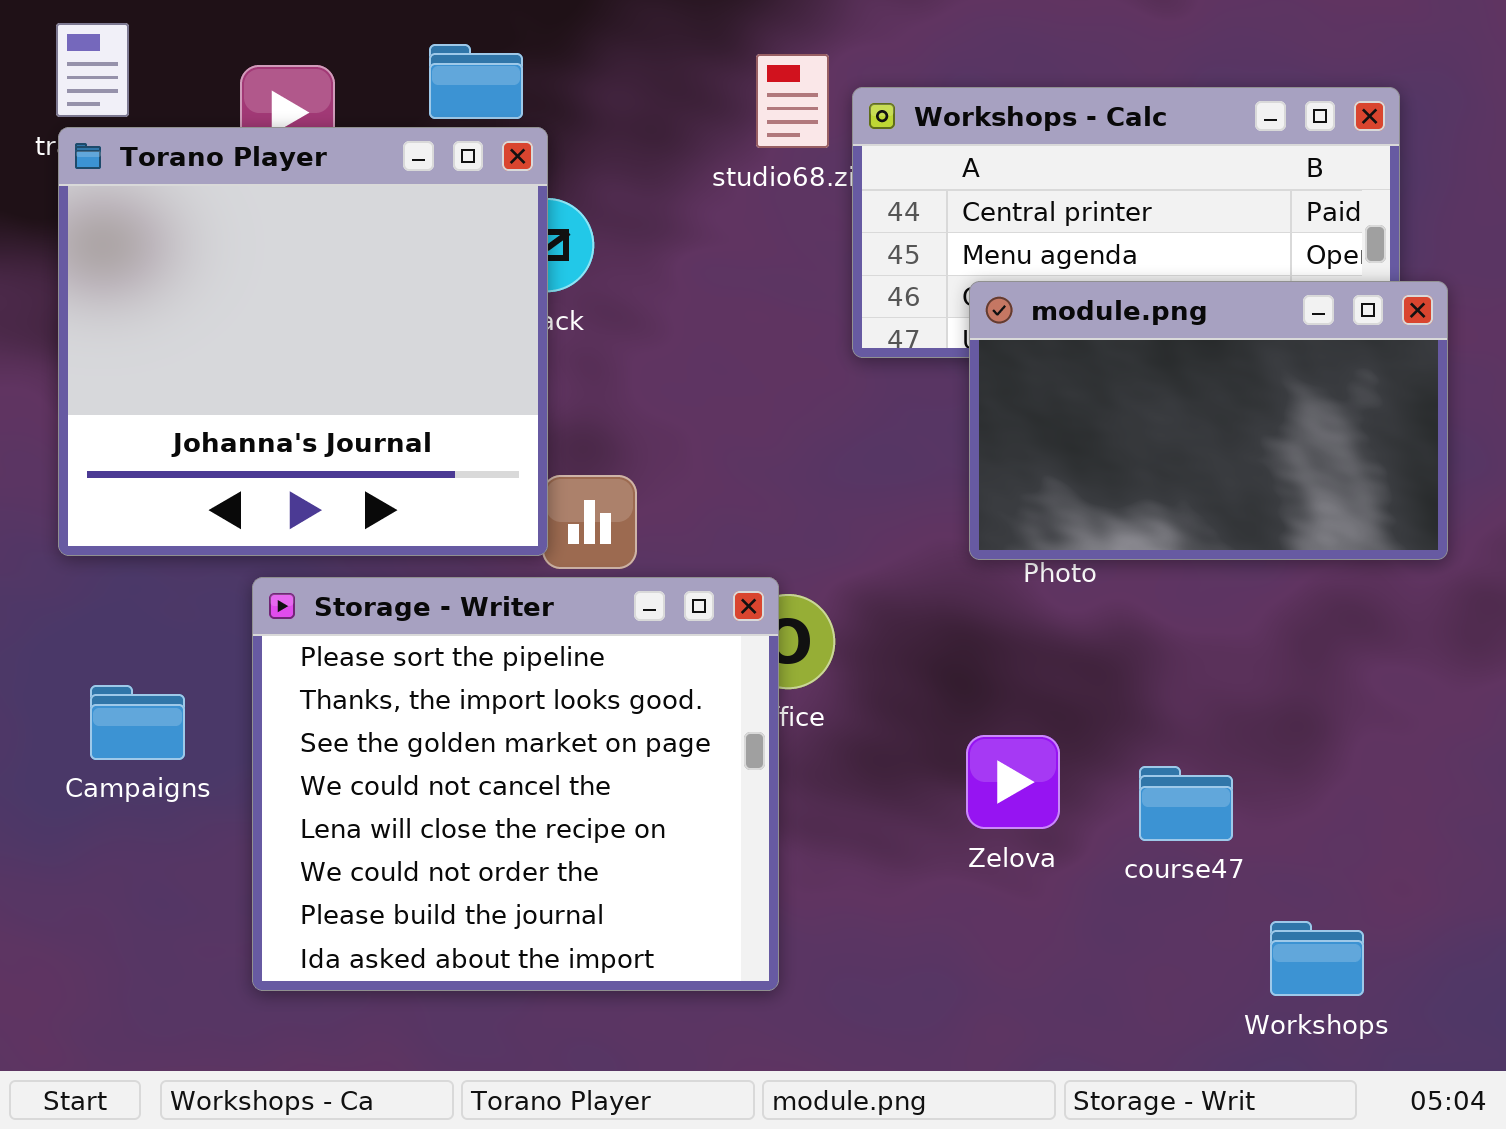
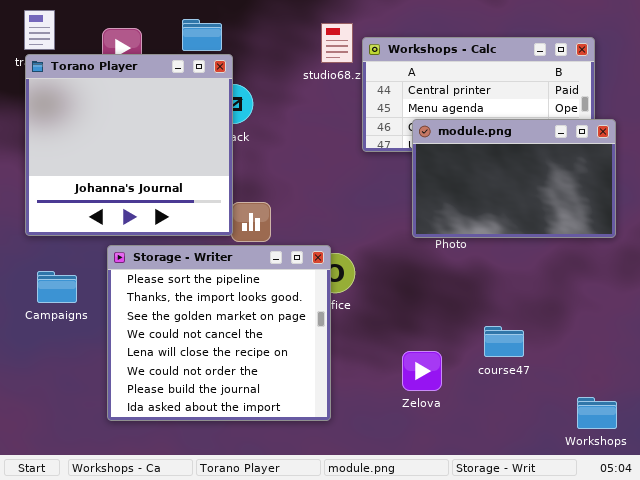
Campaigns: [90,685,185,760] -> [37,271,77,303], moved
Zelova: [966,735,1060,829] -> [402,351,442,391], moved
Workshops: [1270,921,1364,996] -> [577,397,617,429], moved

